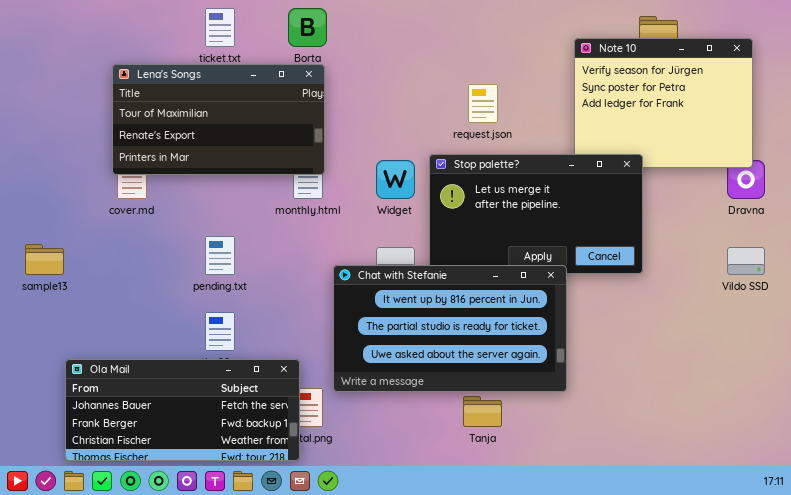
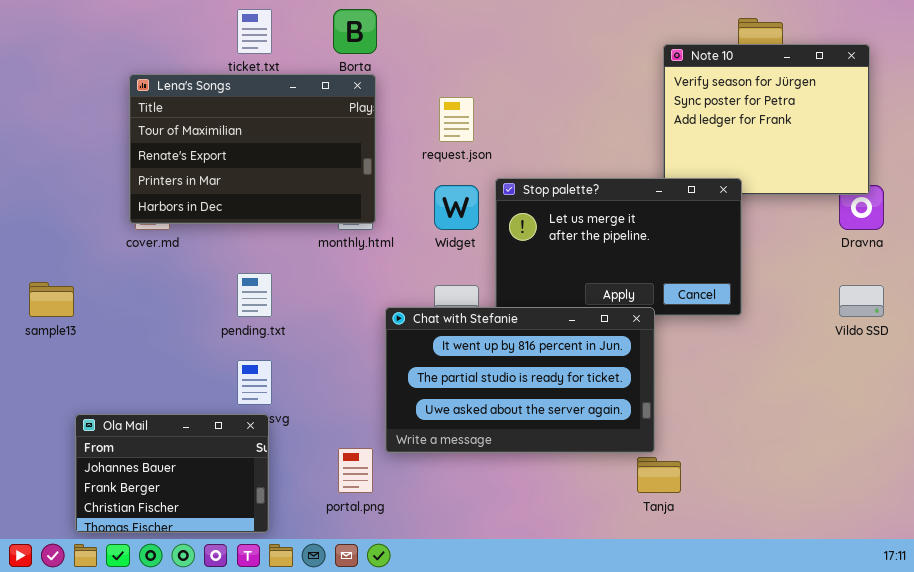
Lena's Songs: [112,64,325,175] -> [129,74,376,224], resized
request.json: [468,84,498,123] -> [439,97,474,142], moved
Ola Mail: [65,359,300,461] -> [75,414,269,533], resized
Tanja: [463,396,502,427] -> [637,457,681,493], moved

